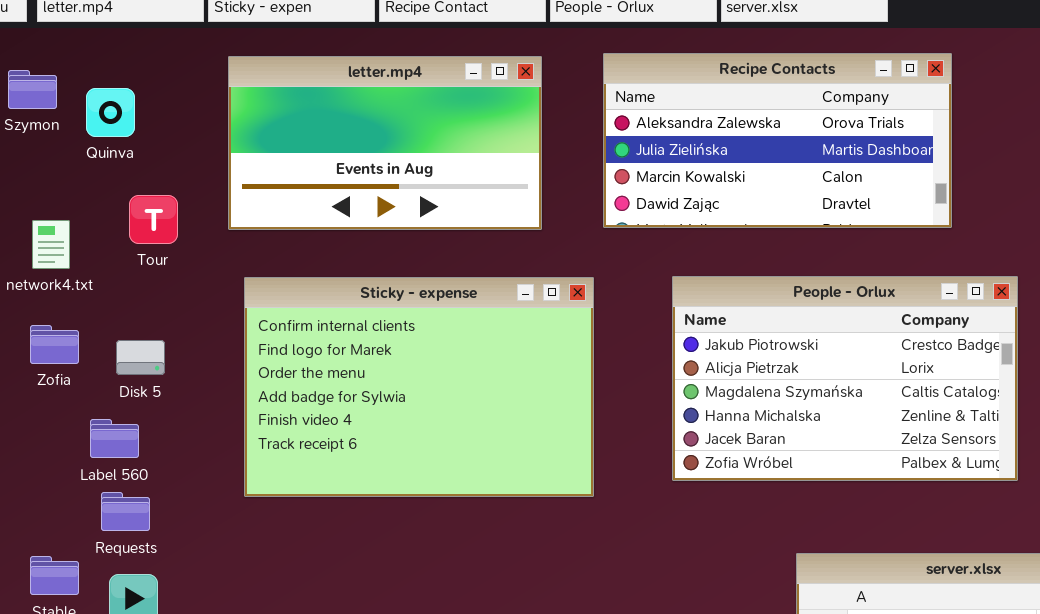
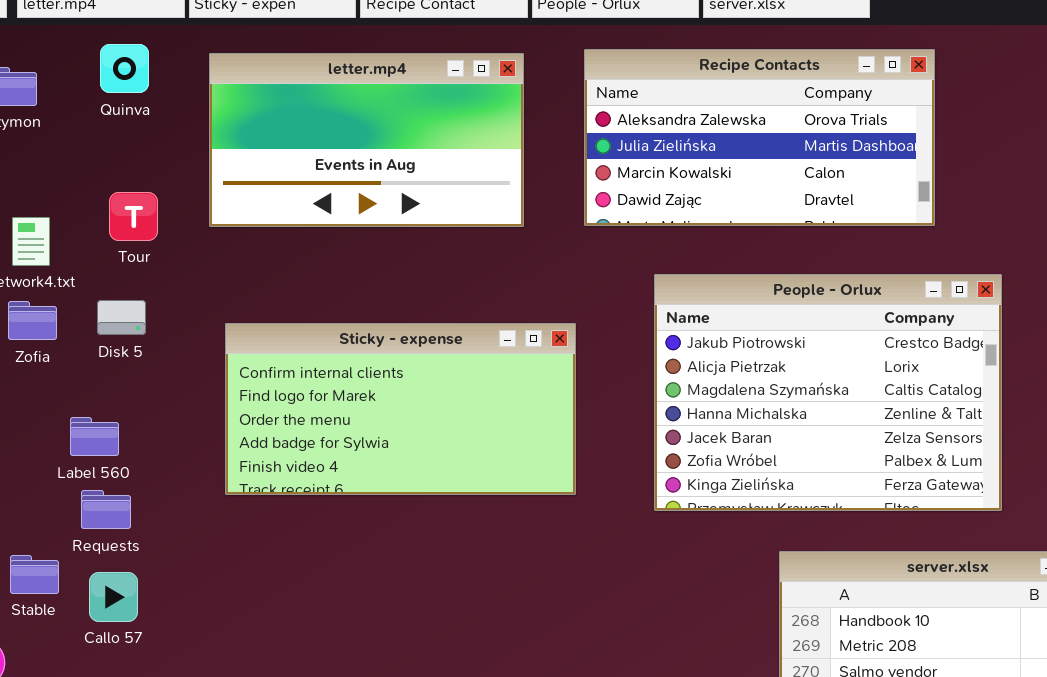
Quinva: [86,88,135,137] -> [100,44,149,93], moved
People - Orlux: [672,276,1018,481] -> [654,274,1002,511], resized
Sticky - expense: [244,277,594,497] -> [225,323,576,495], resized
Zofia: [30,325,79,364] -> [8,301,57,340], moved
Disk 5: [116,340,165,375] -> [97,300,146,335], moved

